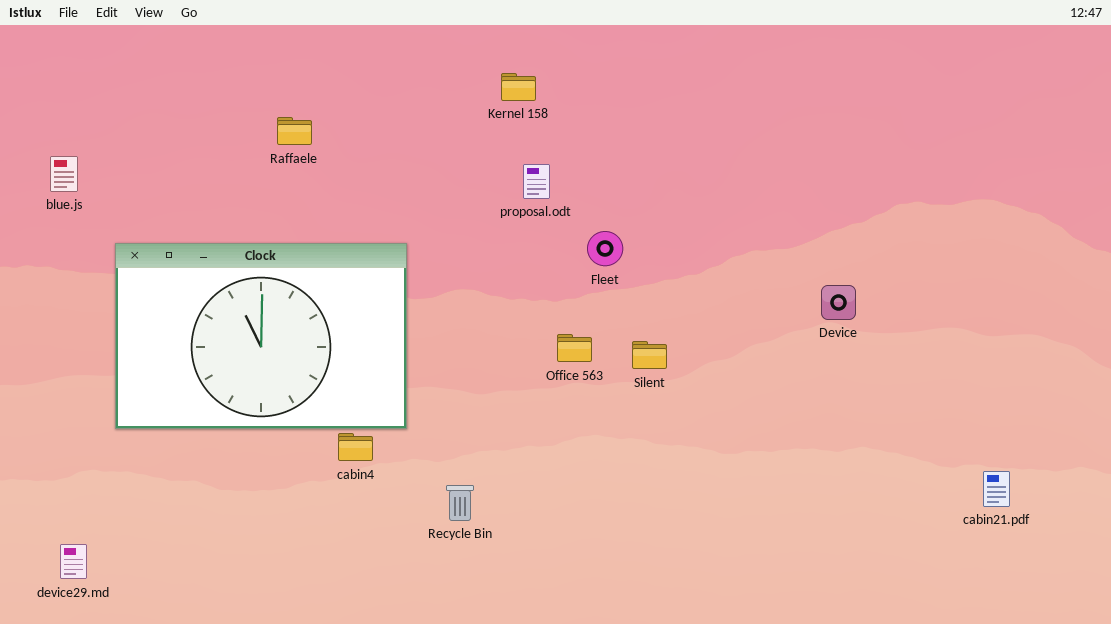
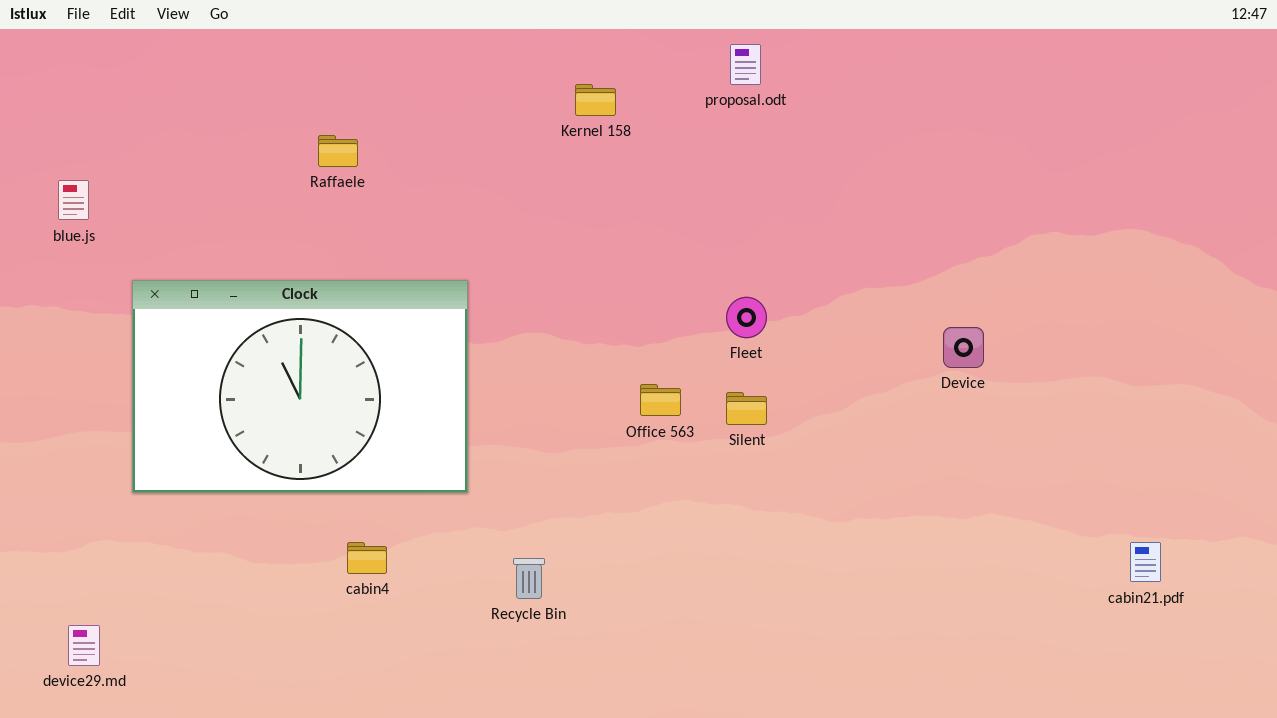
proposal.odt: [523,164,550,199] -> [730,44,761,85], moved
Fleet: [587,231,623,266] -> [726,297,767,338], moved
cabin4: [338,433,373,461] -> [347,542,387,574], moved

